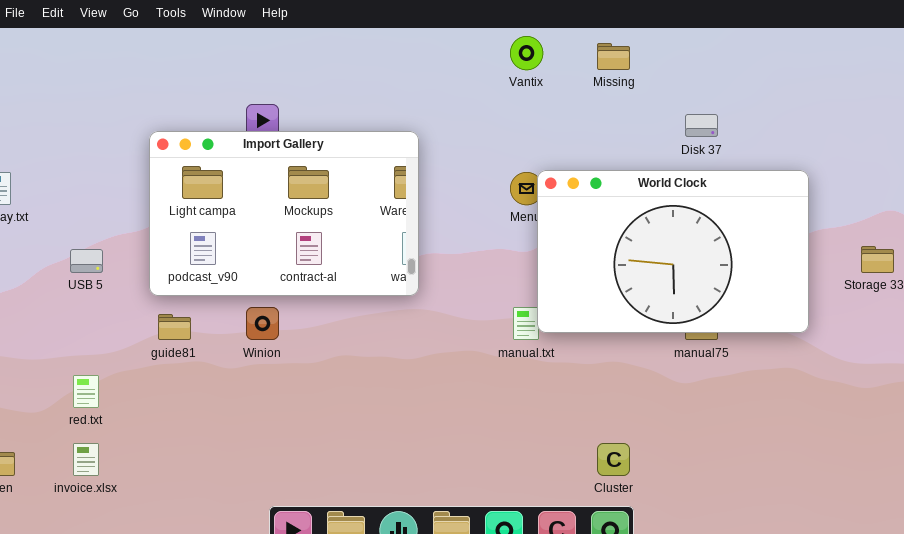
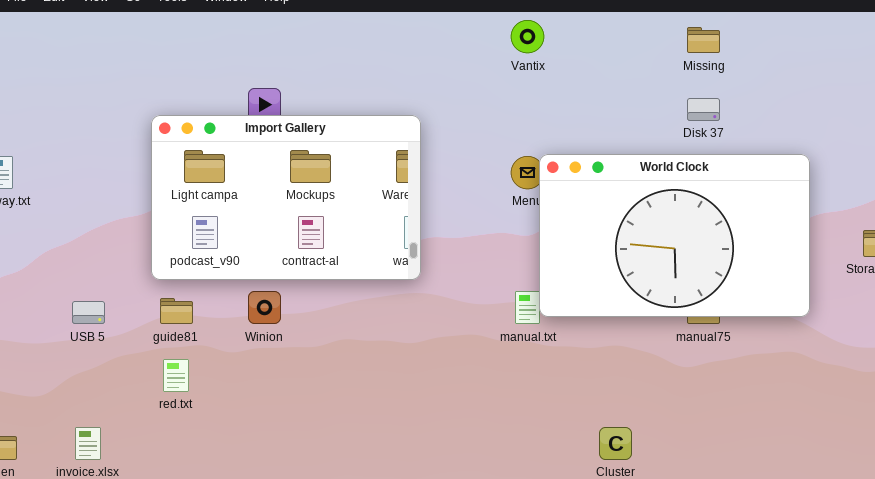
Missing: [597,43,630,70] -> [687,27,720,53], moved
USB 5: [70,249,103,273] -> [72,301,105,324], moved
red.txt: [73,375,99,408] -> [163,359,189,392], moved

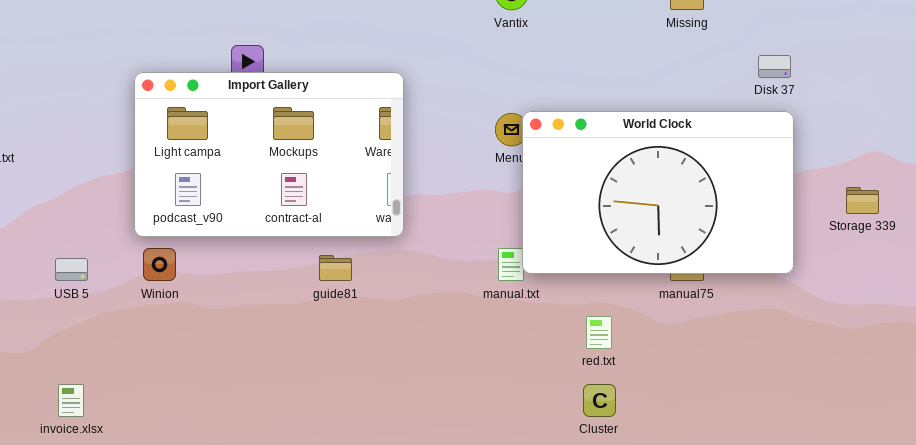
Disk 37: [687,98,720,121] -> [758,55,791,78], moved
Winion: [248,291,281,324] -> [143,248,176,281], moved
guide81: [160,298,193,324] -> [319,255,352,281], moved
red.txt: [163,359,189,392] -> [586,316,612,349], moved

